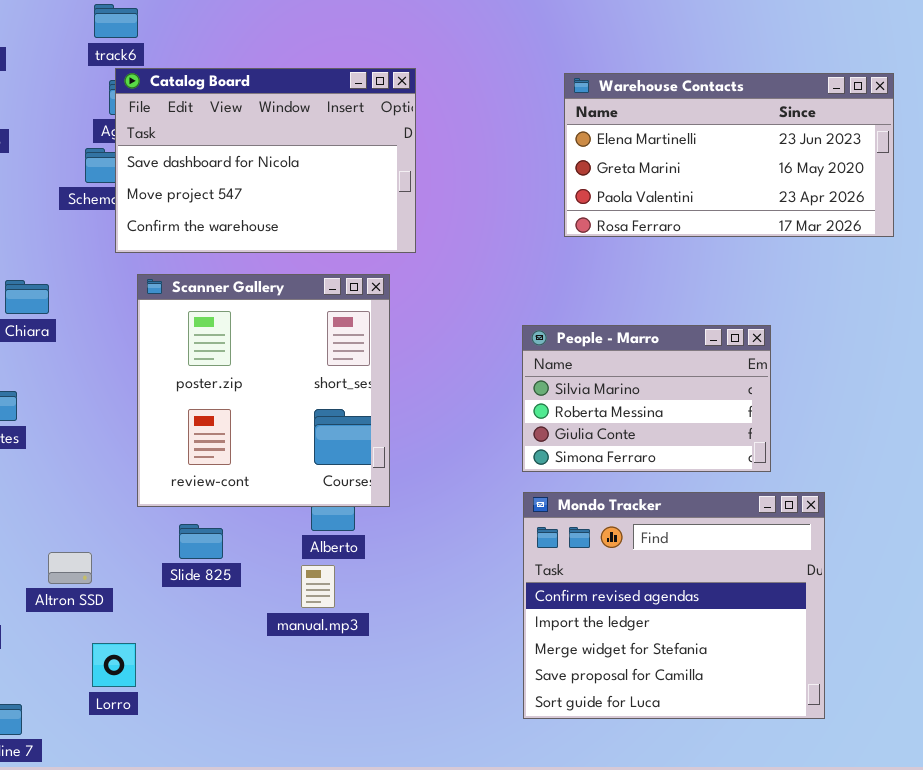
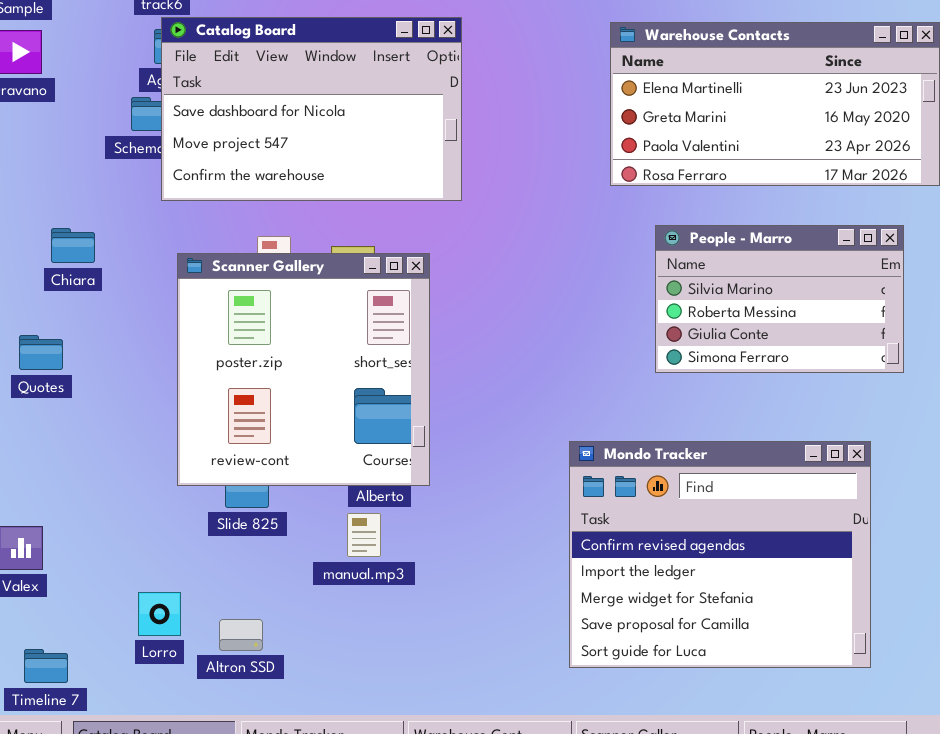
Scanner Gallery: [137,274,390,507] -> [177,253,430,486], moved
People - Marro: [522,325,771,472] -> [655,225,904,373], moved
Altron SSD: [48,552,92,584] -> [219,619,263,651], moved

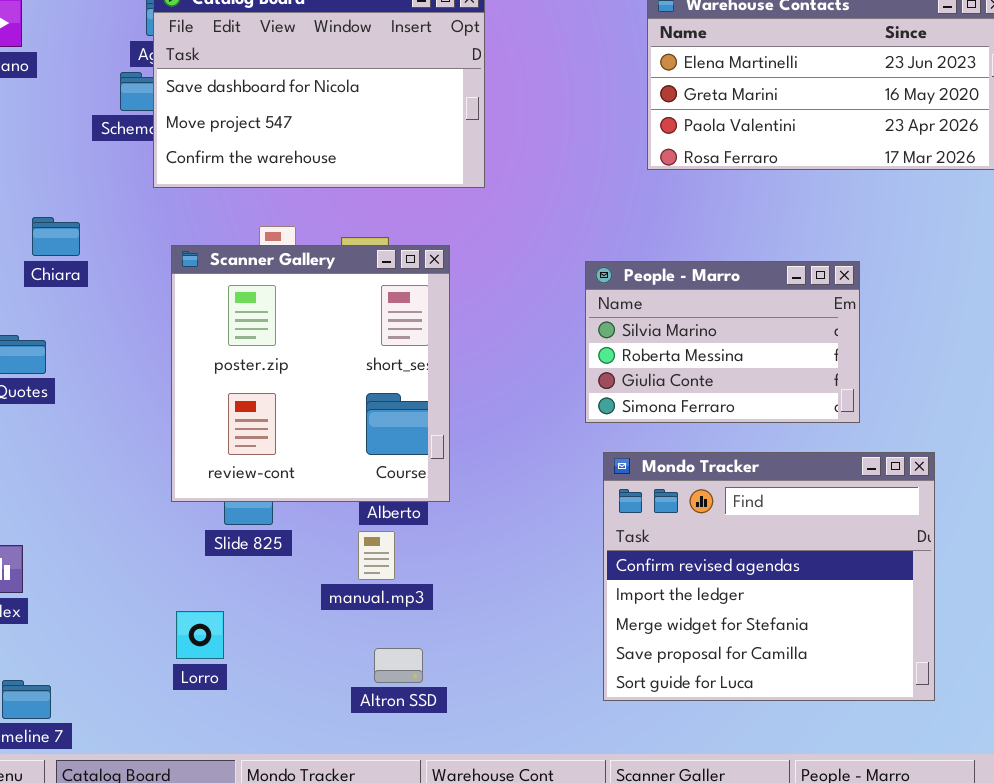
People - Marro: [655,225,904,373] -> [585,261,860,423], moved
Lorro: [138,592,181,636] -> [176,611,224,659], moved
Altron SSD: [219,619,263,651] -> [374,648,423,683], moved

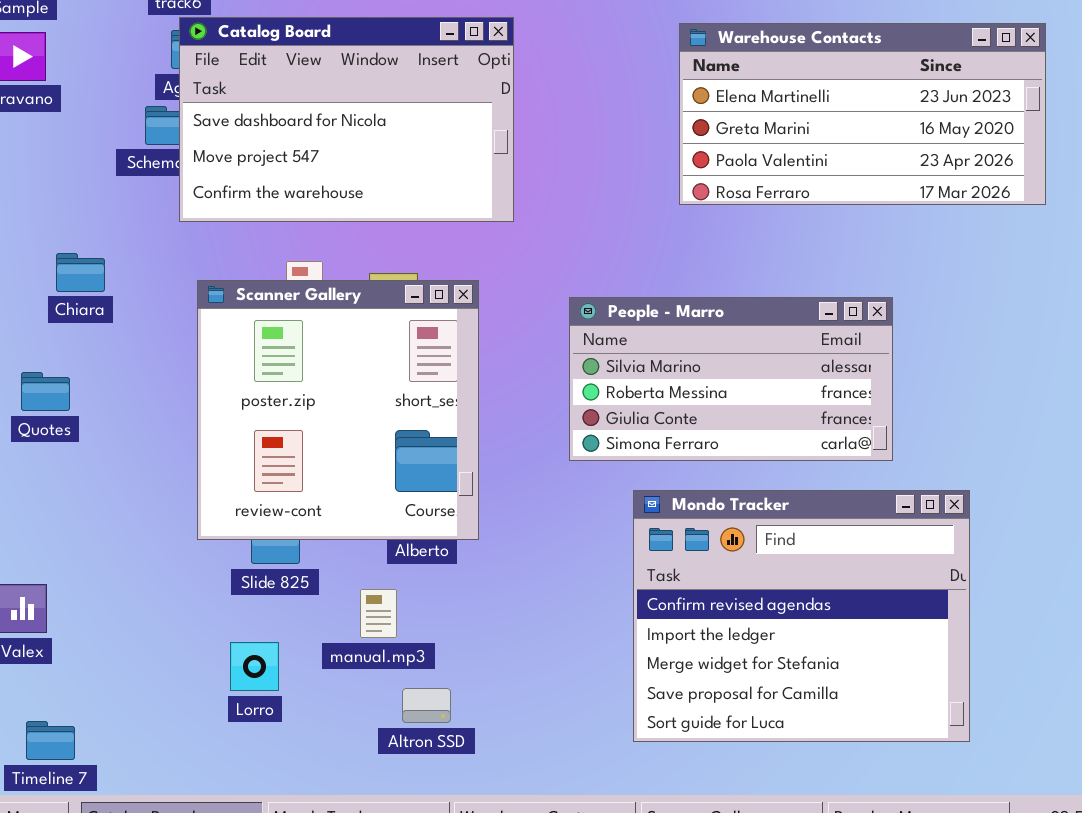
People - Marro: [585,261,860,423] -> [569,297,893,461], resized
manual.mp3: [358,531,395,580] -> [360,589,397,638], moved
Lorro: [176,611,224,659] -> [230,642,279,691], moved

